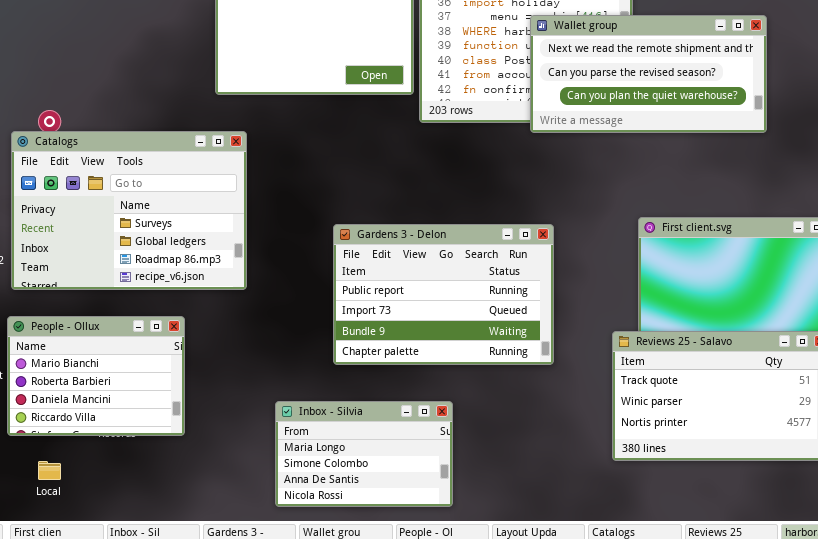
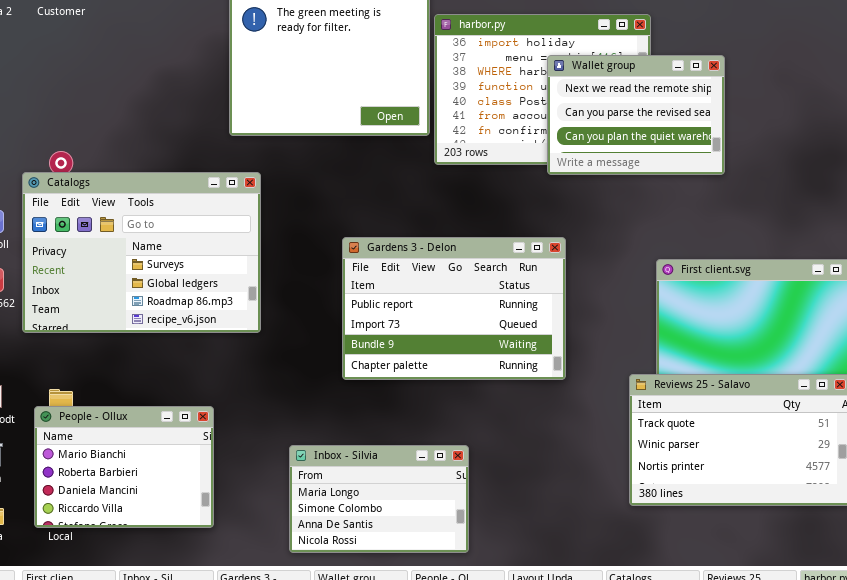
Wallet group: [530,15,767,133] -> [547,55,725,175], resized
Gardens 3 - Delon: [333,224,554,365] -> [342,237,566,380], moved
People - Ollux: [7,316,185,436] -> [34,406,214,528], moved

